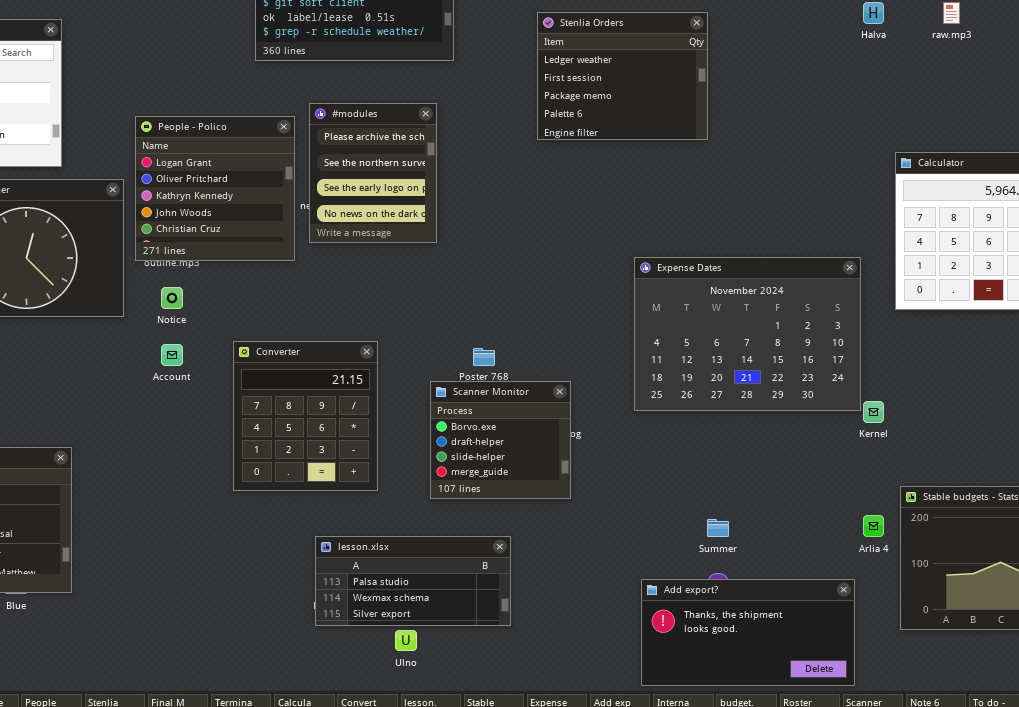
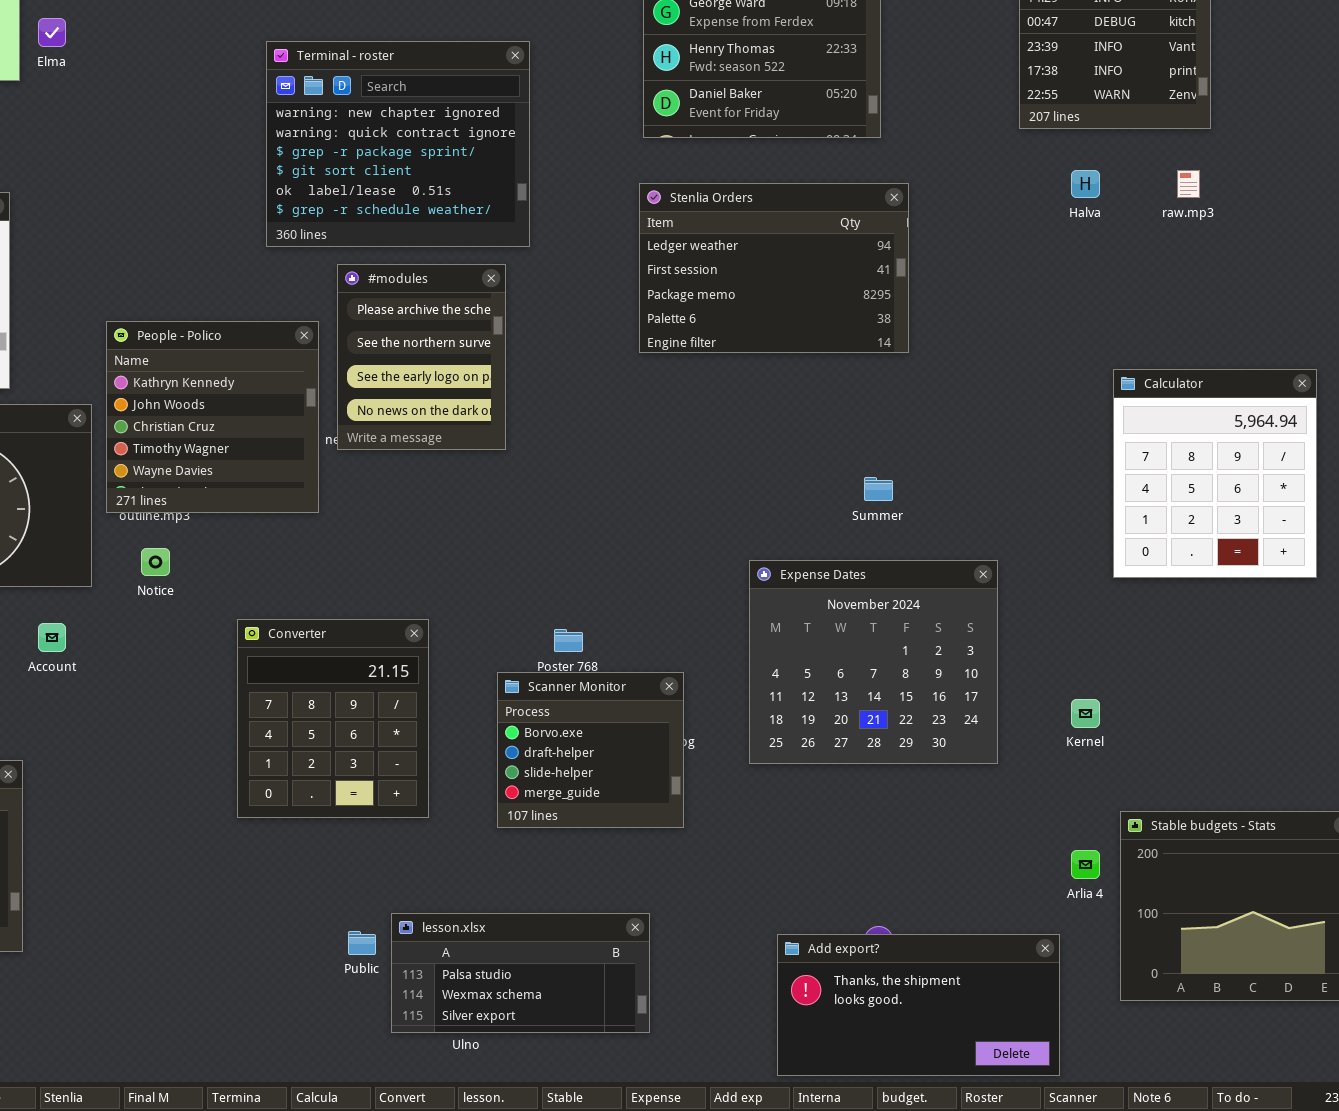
Stenlia Orders: [537,12,708,140] -> [639,183,909,353], resized
#modules: [309,103,437,243] -> [337,264,506,450], moved
People - Polico: [135,116,295,261] -> [106,321,319,513], scrolled down 2 rows
Expense Dates: [634,257,861,411] -> [749,560,998,764], moved, resized
Account: [161,344,183,366] -> [38,623,66,652], moved
Summer: [707,519,729,537] -> [864,477,893,501], moved
lesson.xlsx: [315,536,511,626] -> [391,913,650,1033], moved

